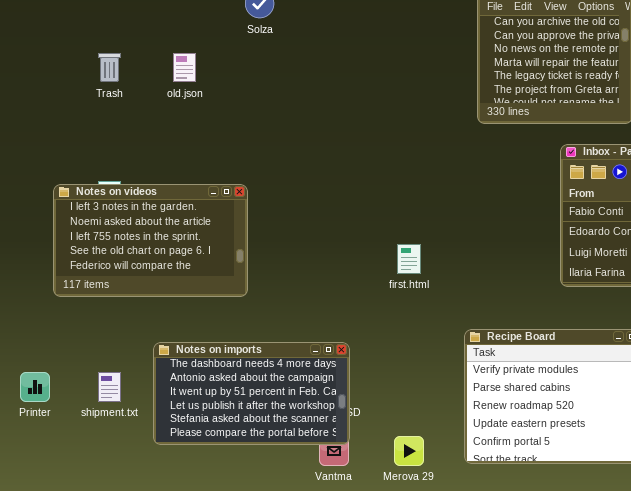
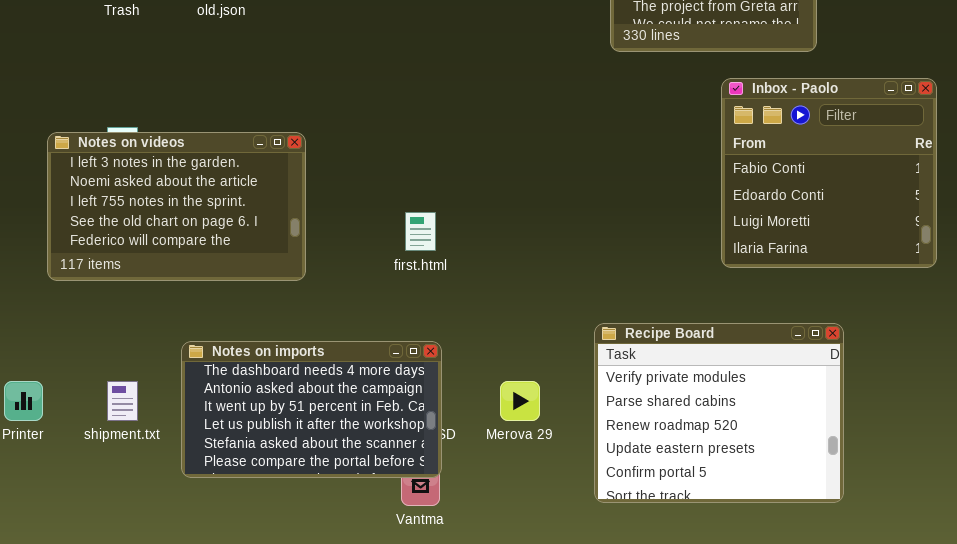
first.html: [397,244,421,274] -> [405,212,436,251], moved
Merova 29: [394,436,424,466] -> [500,381,540,421], moved

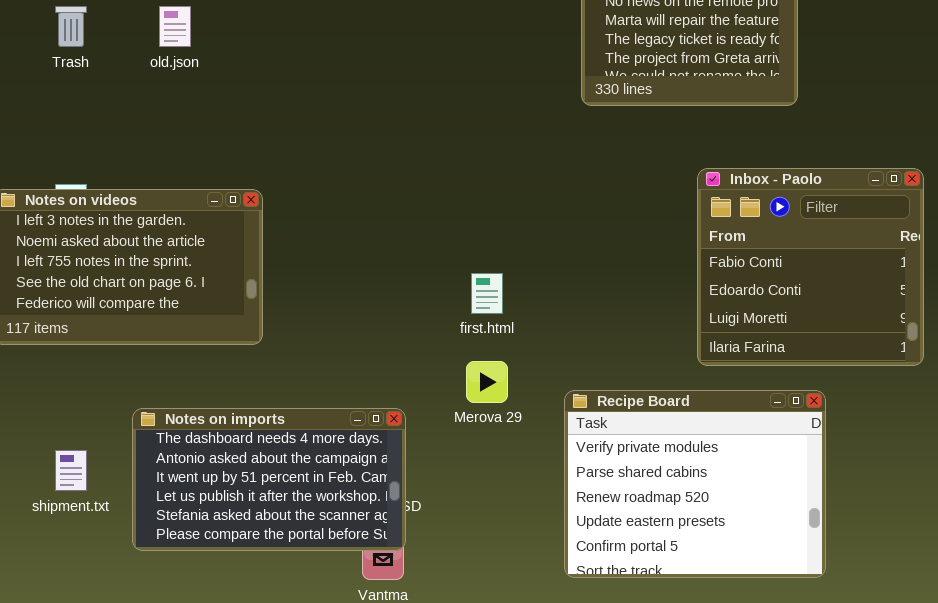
Inbox - Paolo: [721,78,937,268] -> [697,168,924,366], moved
first.html: [405,212,436,251] -> [471,273,503,314], moved
Merova 29: [500,381,540,421] -> [466,361,508,403], moved

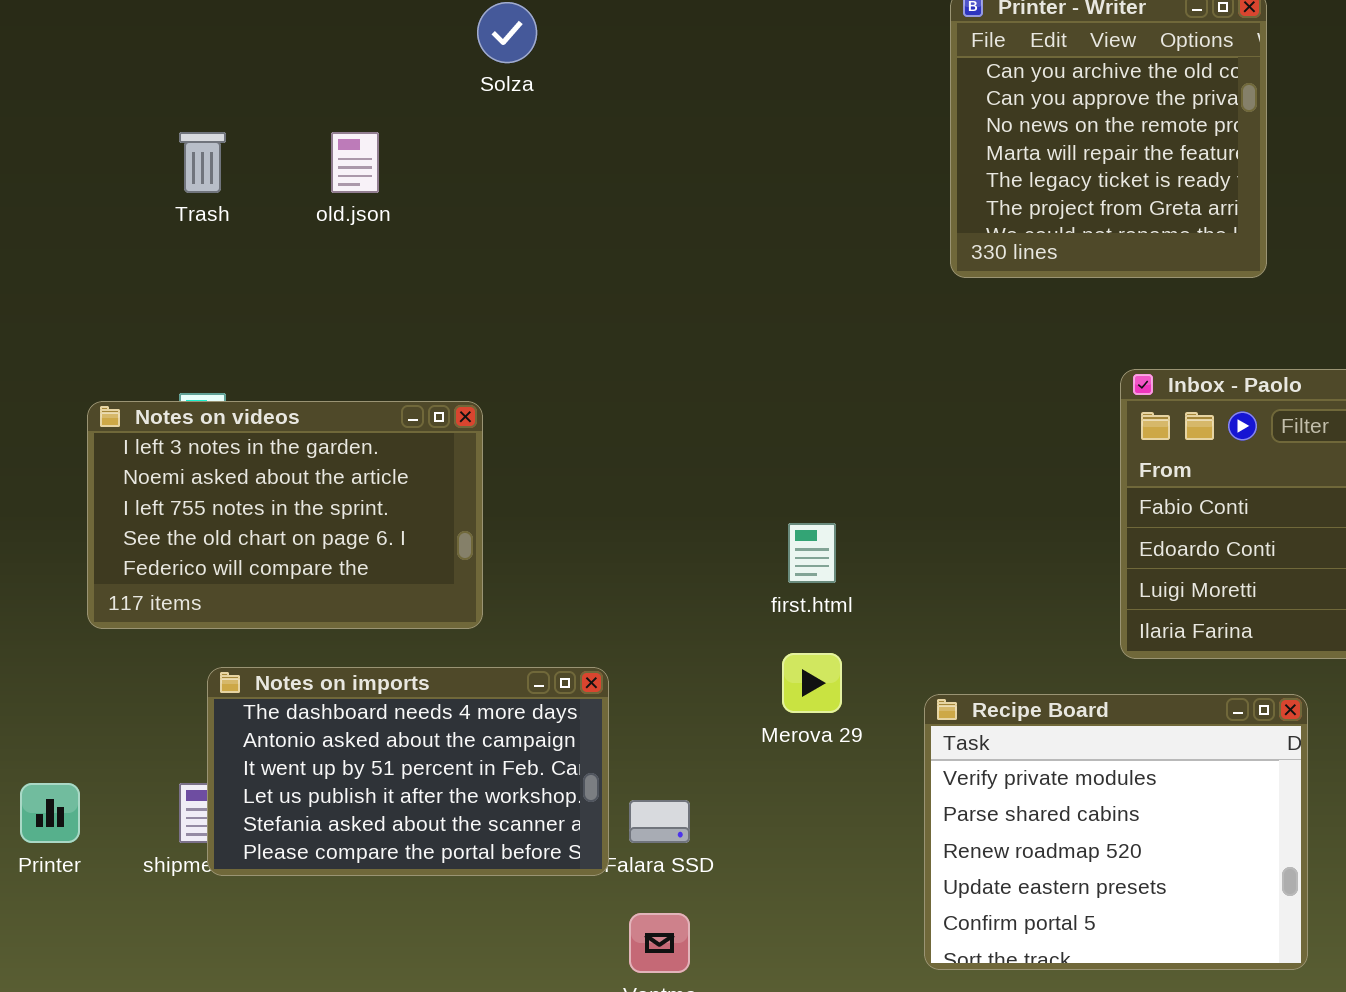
Notes on imports: [132,408,406,551] -> [207,667,609,876], moved

